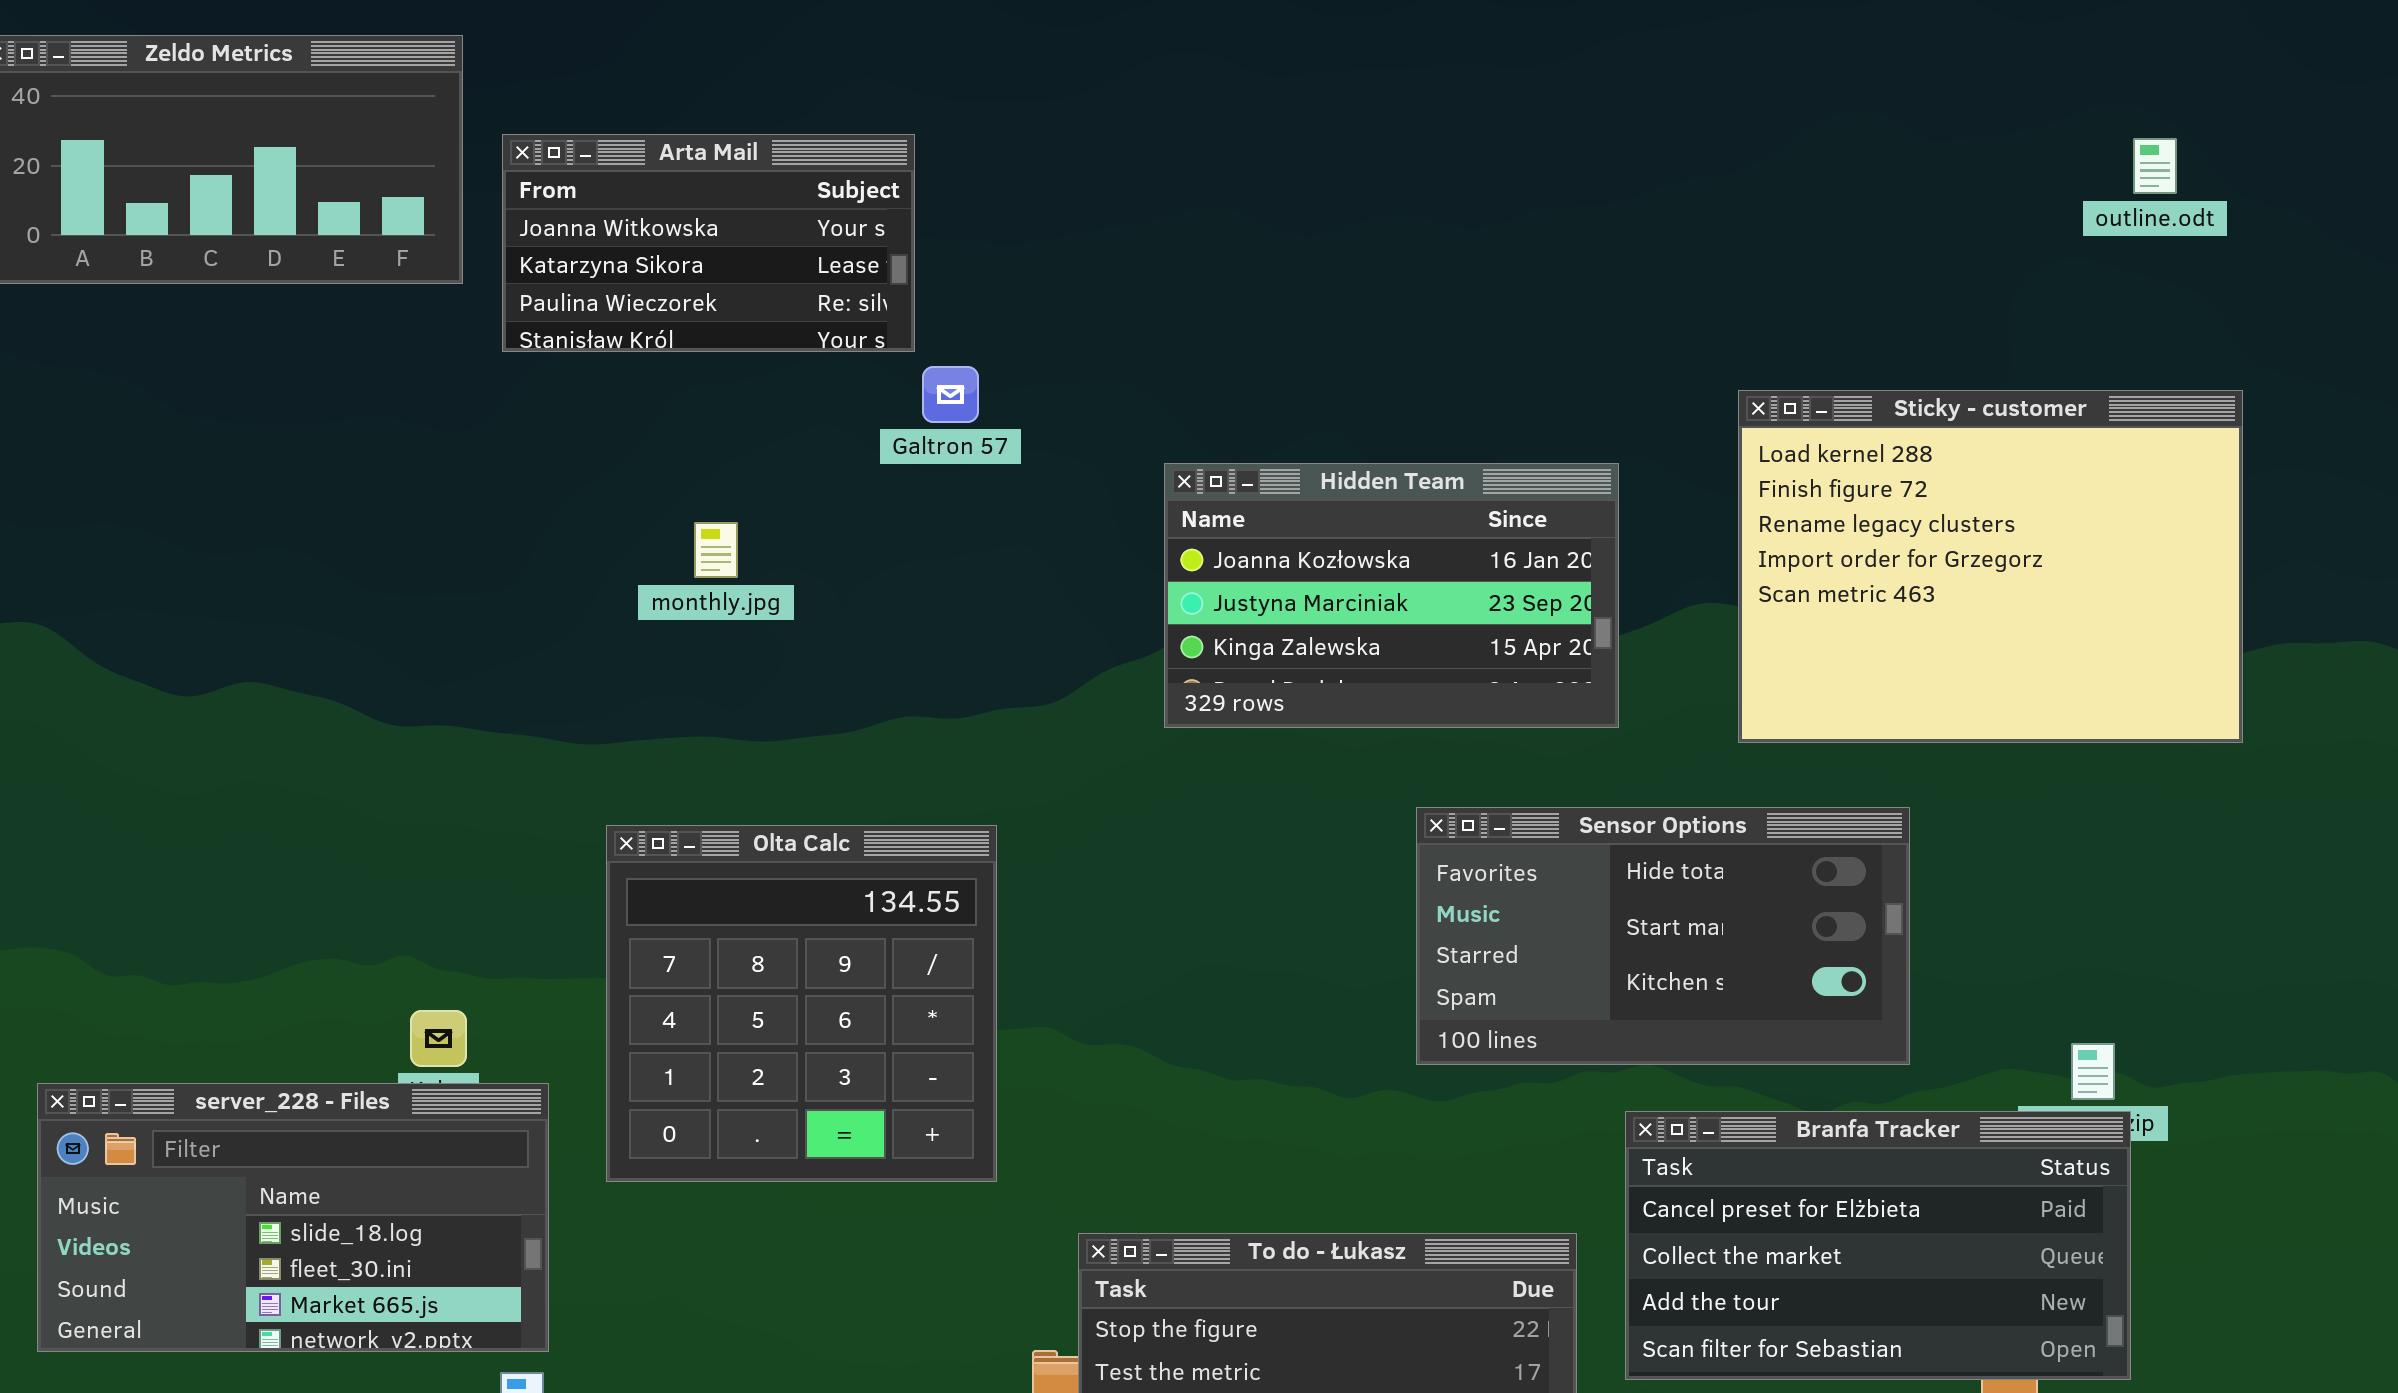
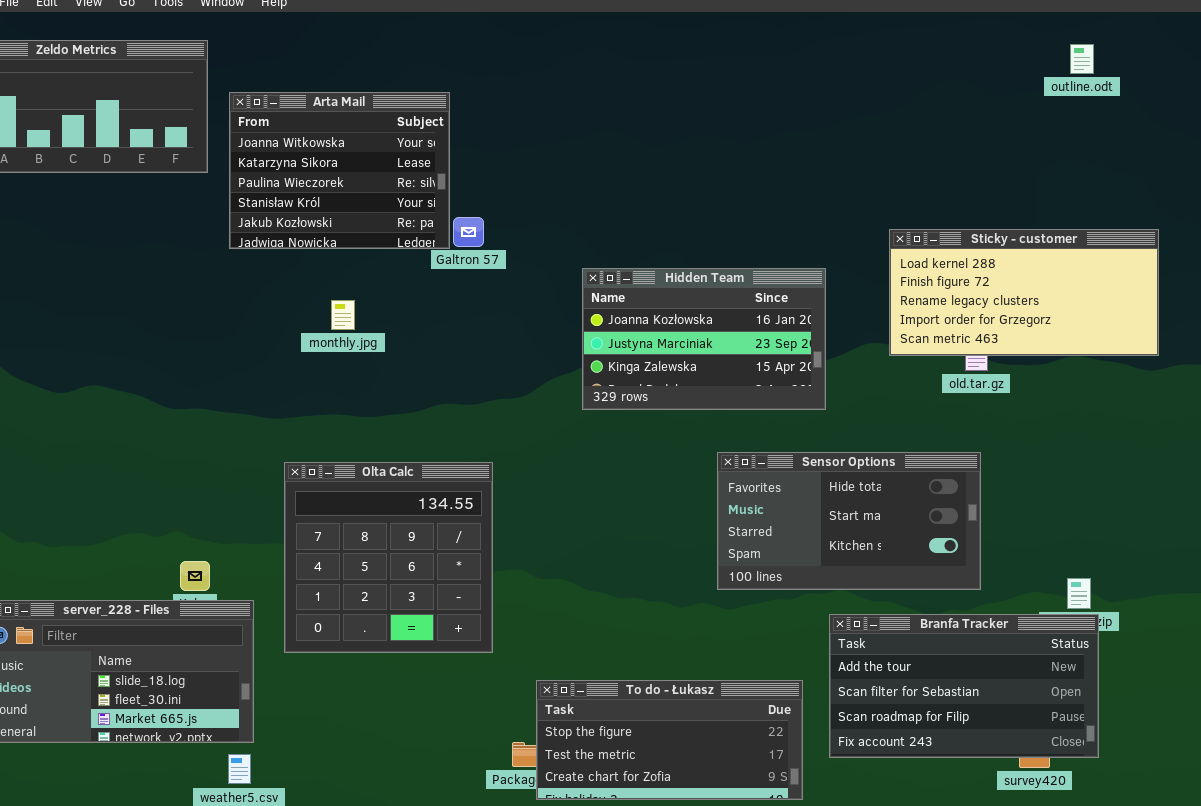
Arta Mail: [502,134,915,352] -> [229,92,450,249], resized
outline.odt: [2133,138,2177,194] -> [1070,44,1094,74], moved
Sticky - customer: [1738,390,2243,743] -> [889,229,1159,356], resized
Branfa Tracker: [1625,1111,2131,1380] -> [829,614,1099,758], scrolled down 2 rows

